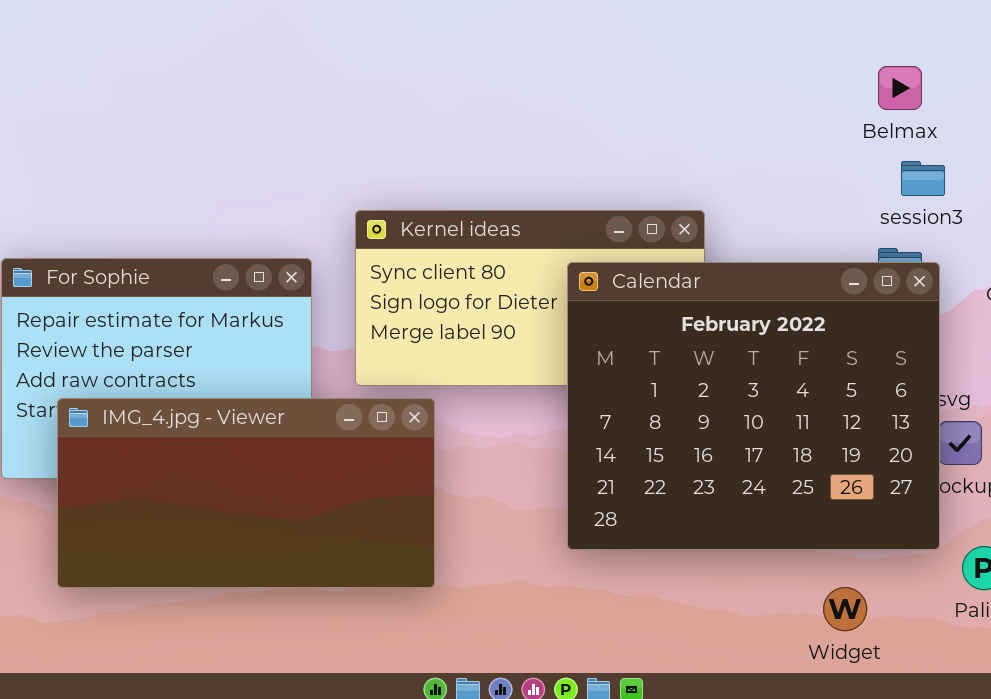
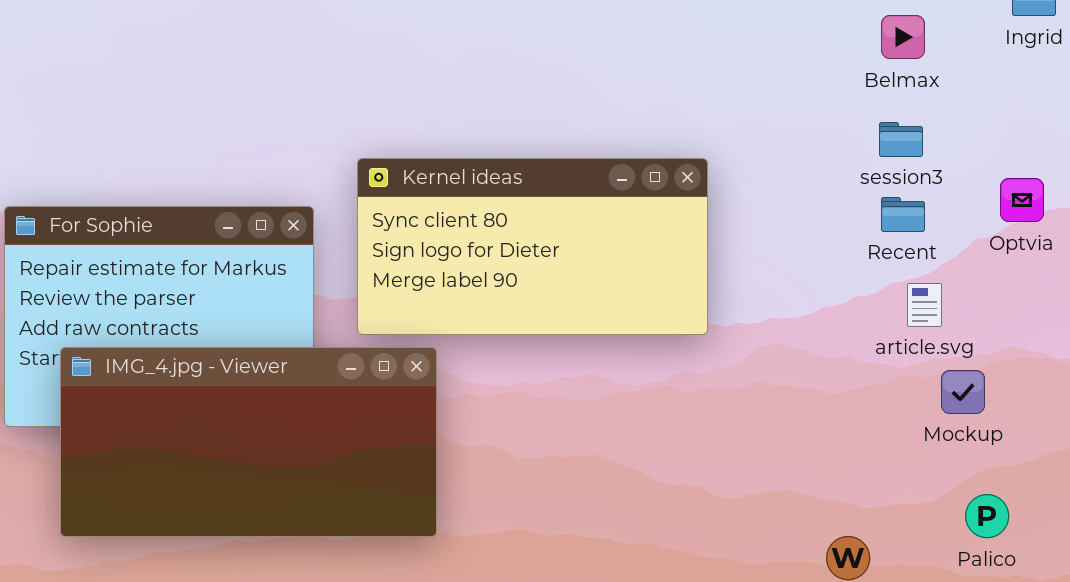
session3: [901,161,945,196] -> [879,122,923,157], moved
Calendar: [567,262,940,550] -> none, closed

